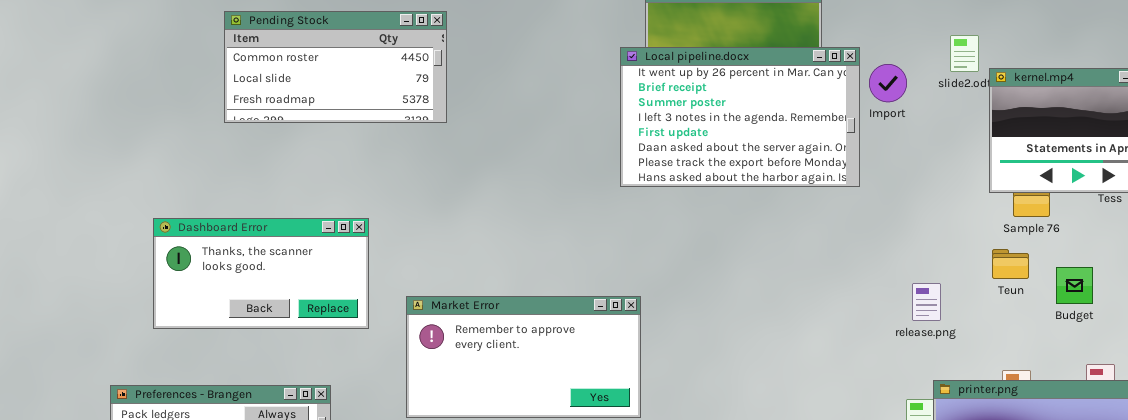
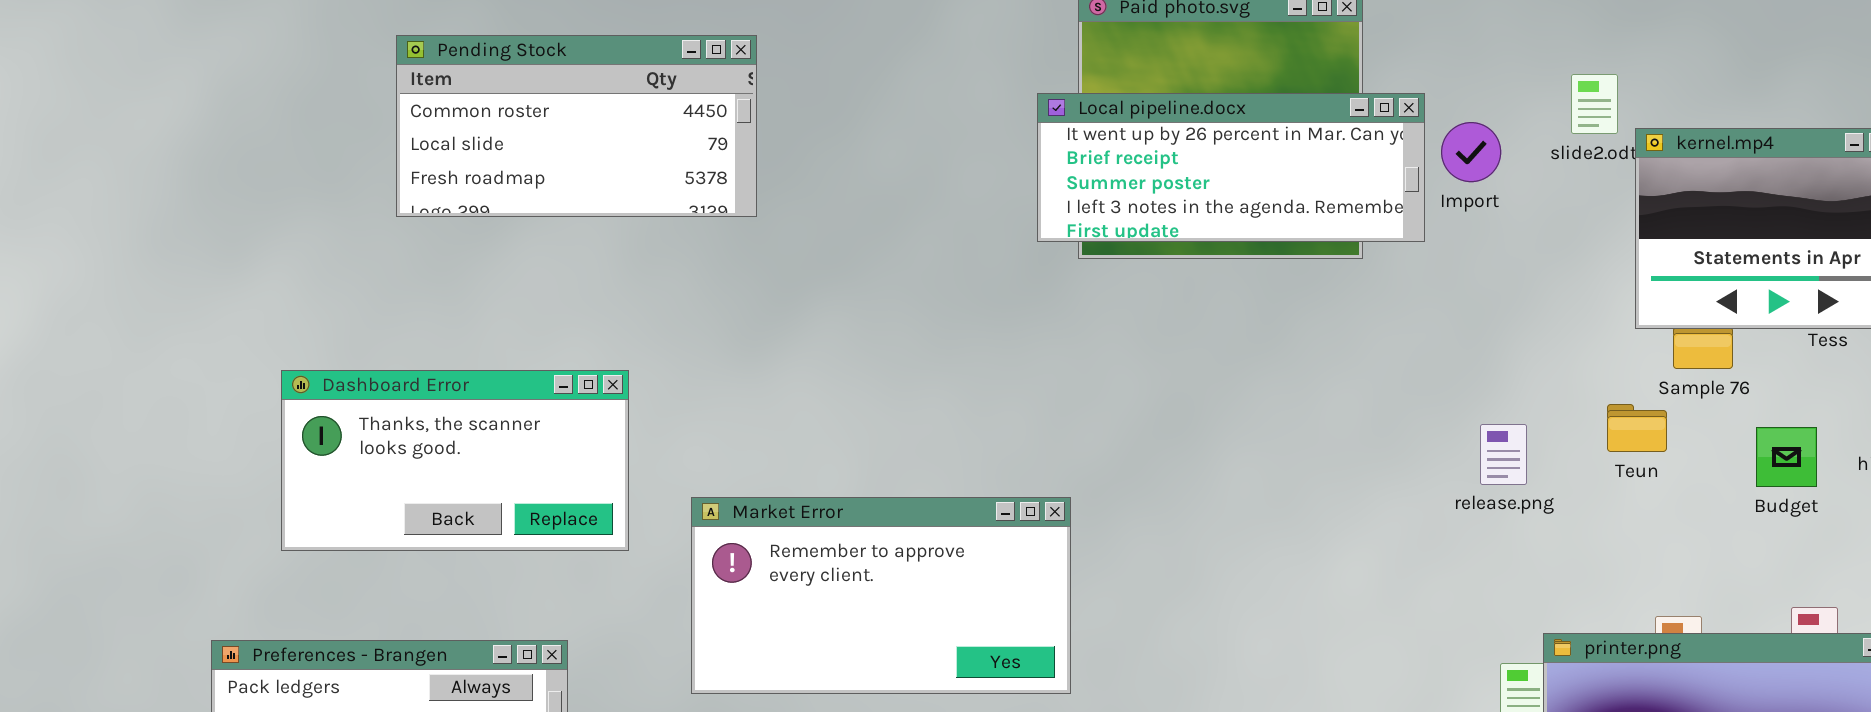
Local pipeline.docx: [620,47,860,187] -> [1037,93,1425,242], resized
Teun: [992,249,1029,279] -> [1607,404,1667,452], moved
Budget: [1056,267,1093,304] -> [1756,427,1817,487], moved
release.png: [912,283,941,321] -> [1480,424,1527,485], moved

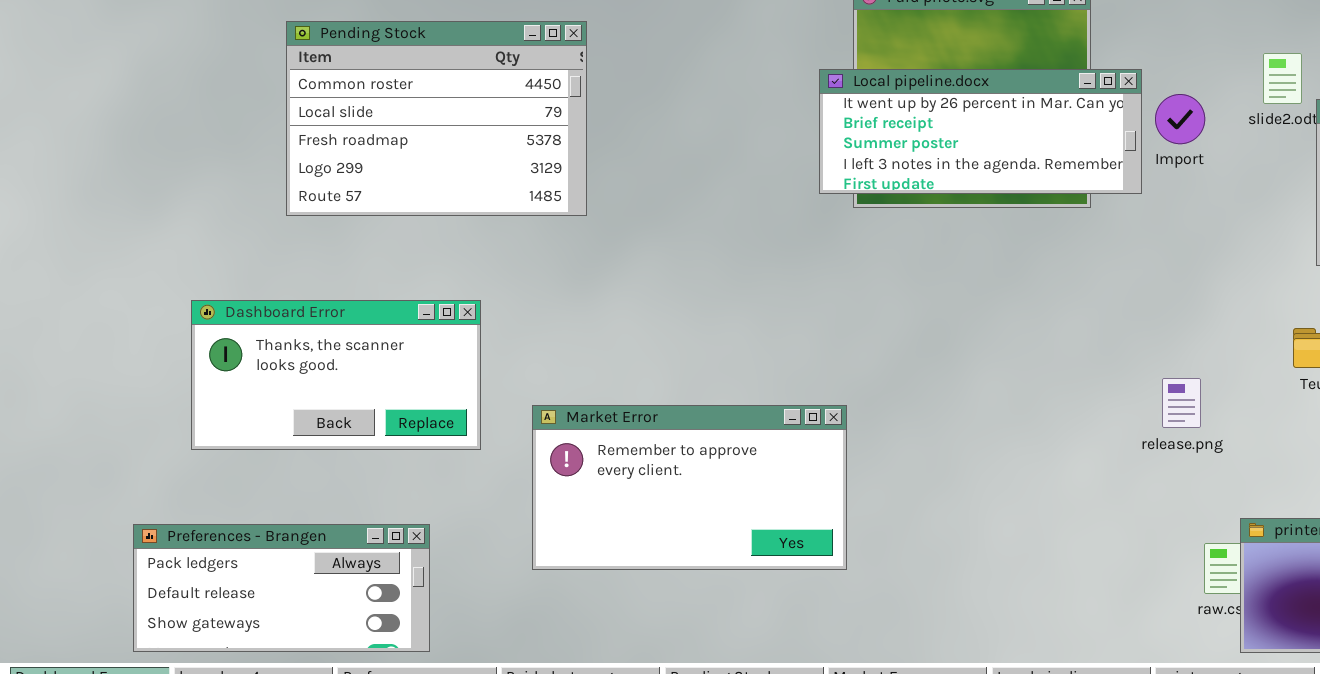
Pending Stock: [396,35,757,217] -> [286,21,587,216], resized
release.png: [1480,424,1527,485] -> [1162,378,1201,428], moved

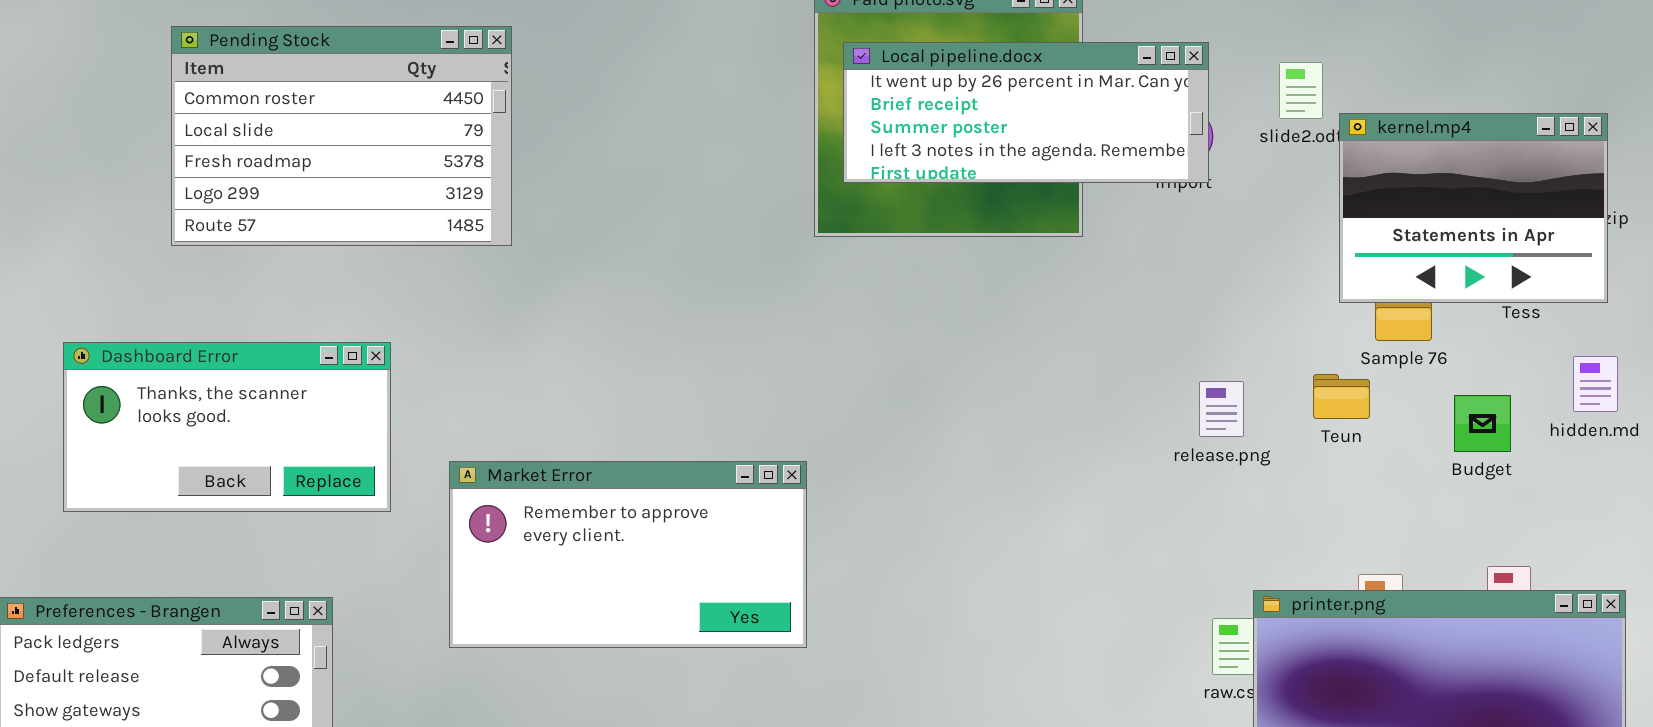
Local pipeline.docx: [819,69,1142,194] -> [843,42,1209,183], moved
release.png: [1162,378,1201,428] -> [1199,381,1244,437], moved

